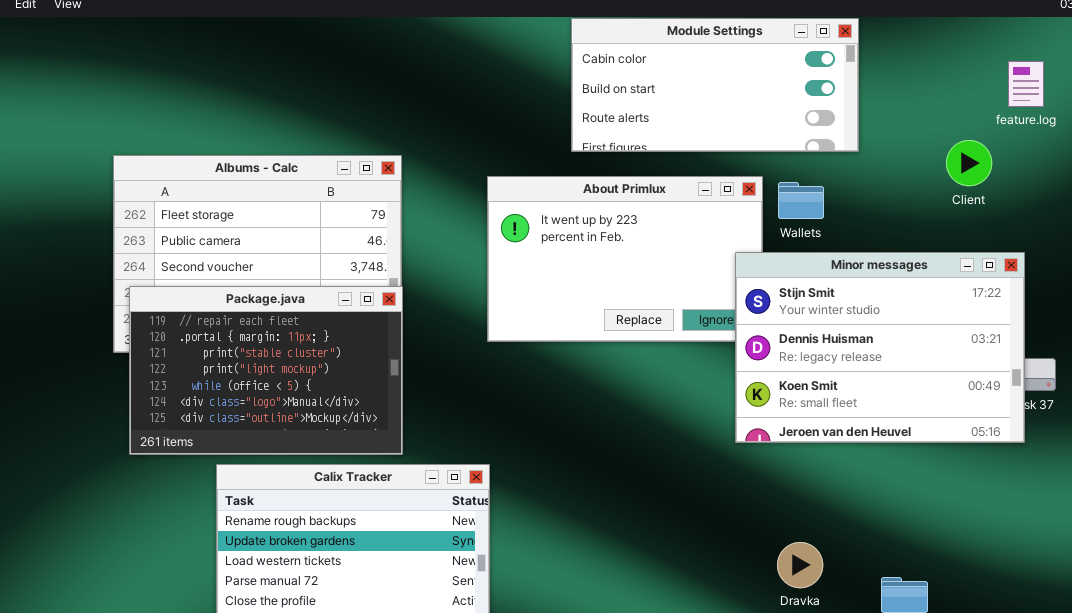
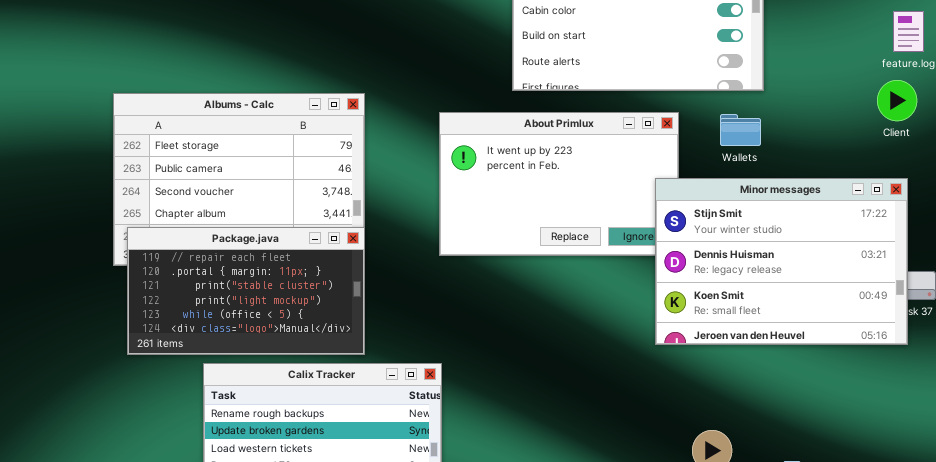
Client: [946,140,992,186] -> [877,80,917,121], moved
Wallets: [778,182,824,219] -> [720,114,761,146], moved
Package.java: [129,286,403,455] -> [127,227,365,355], resized

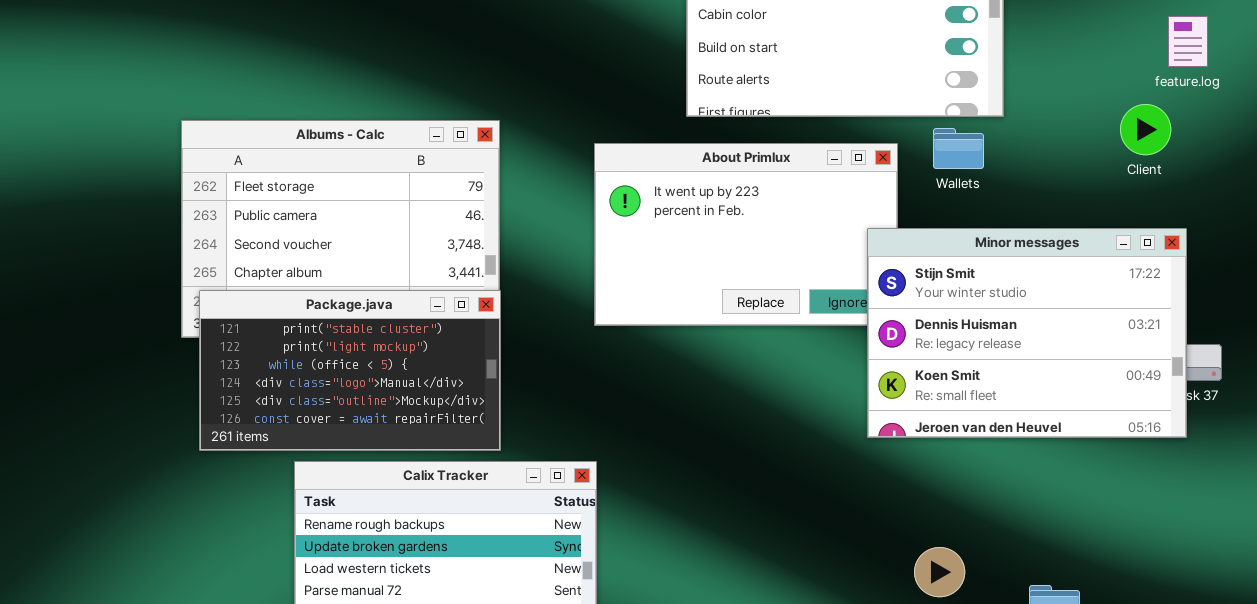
Client: [877,80,917,121] -> [1120,104,1171,155], moved
Wallets: [720,114,761,146] -> [933,128,984,169], moved
Package.java: [127,227,365,355] -> [199,290,501,451], scrolled down 2 rows

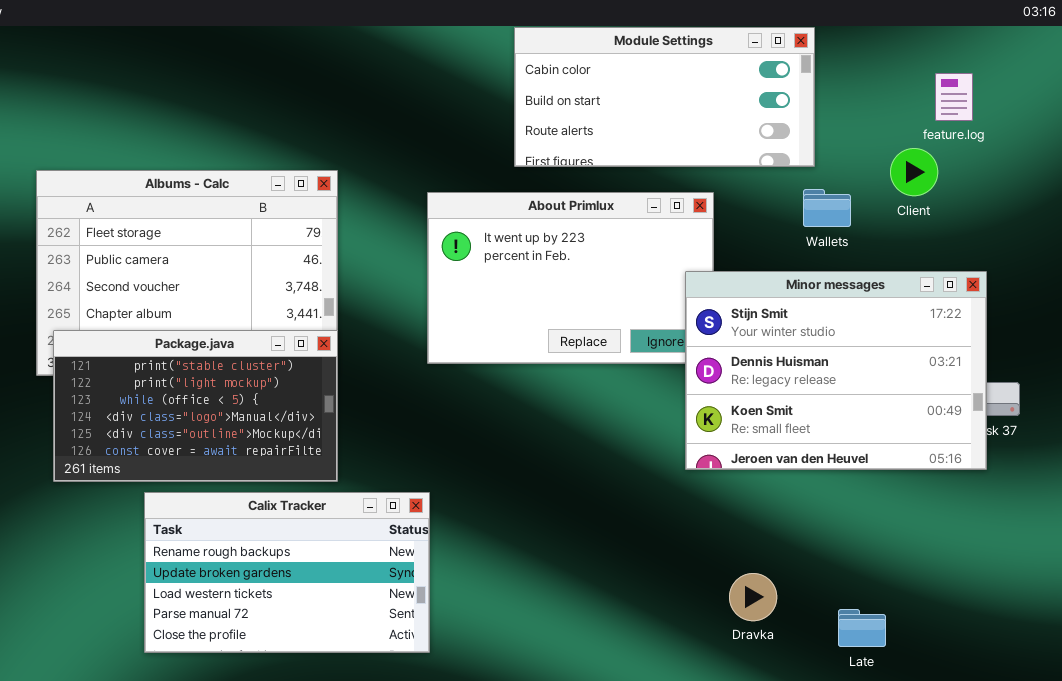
feature.log: [1168,16,1208,67] -> [935,73,973,121], moved
Client: [1120,104,1171,155] -> [890,148,938,196], moved
Wallets: [933,128,984,169] -> [803,189,851,227], moved

